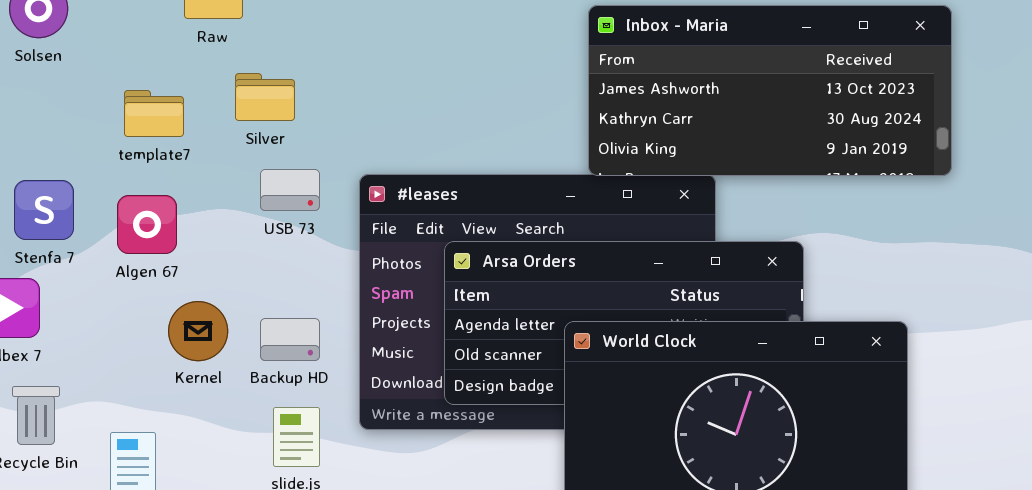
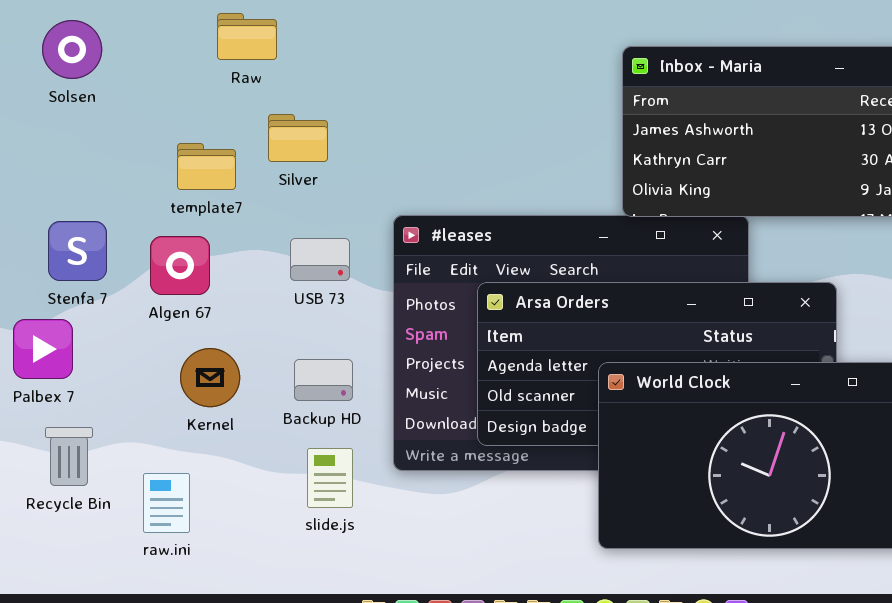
template7: [124,90,184,137] -> [177,143,236,190], moved
USB 73: [260,169,320,211] -> [290,238,350,281], moved
Kernel: [168,301,228,361] -> [180,348,240,407], moved

